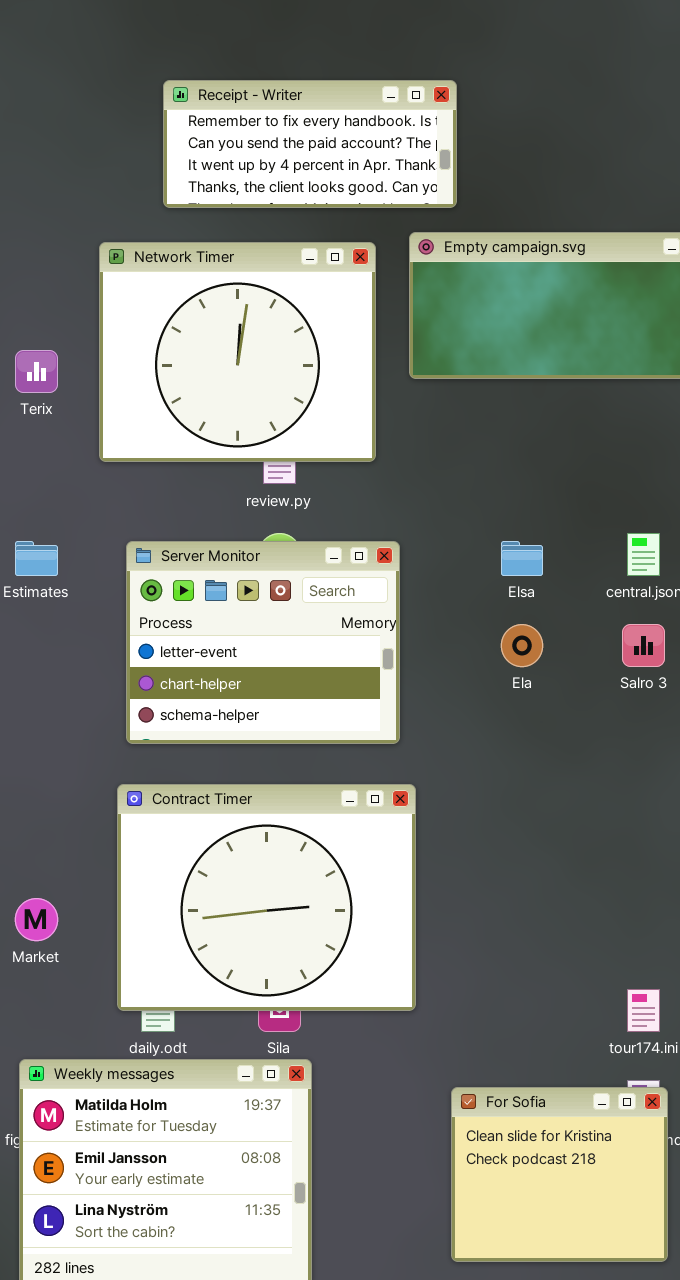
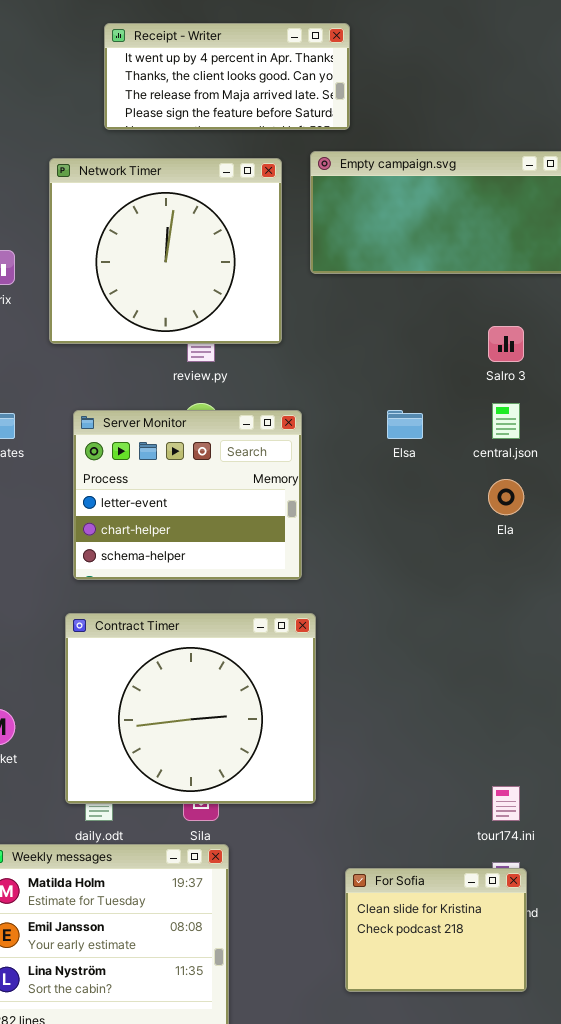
Receipt - Writer: [163,80,457,208] -> [104,23,350,130], scrolled down 2 rows
Ela: [501,624,543,667] -> [488,479,524,515], moved
Salro 3: [622,624,665,667] -> [488,326,524,362], moved
For Sofia: [451,1087,668,1262] -> [345,868,527,992], resized

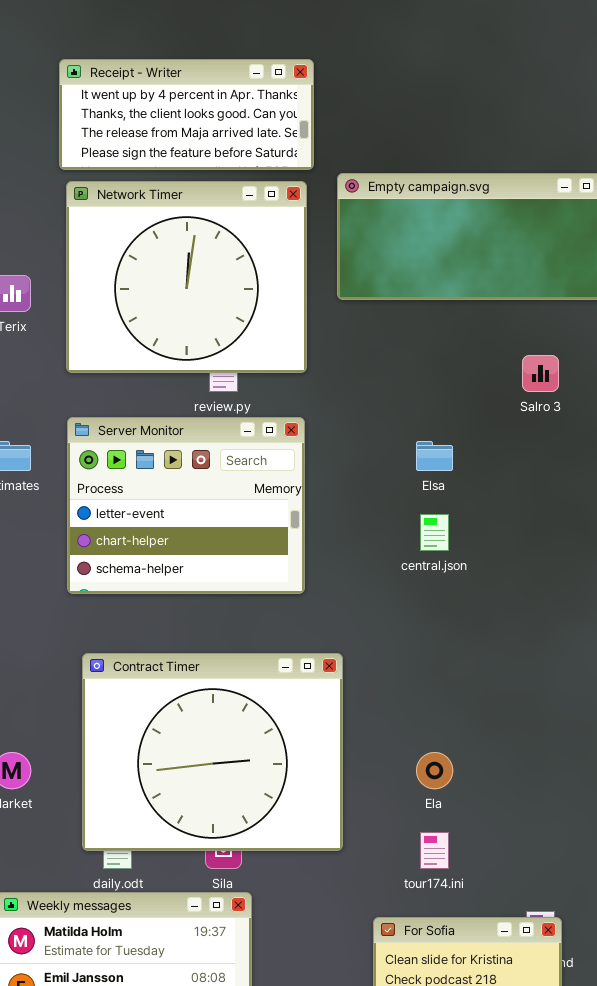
Receipt - Writer: [104,23,350,130] -> [59,59,314,170], moved
central.json: [492,403,520,439] -> [420,514,449,551], moved
Server Monitor: [73,410,302,580] -> [67,417,305,594], moved
Ela: [488,479,524,515] -> [416,752,453,789], moved
tour174.ini: [492,786,520,821] -> [420,832,449,869], moved

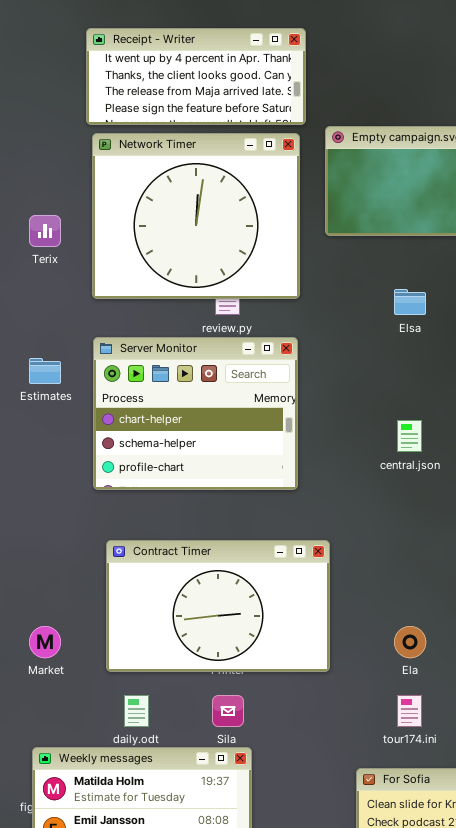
Server Monitor: [67,417,305,594] -> [93,337,298,490], scrolled down 1 row
Elsa: [416,441,453,471] -> [394,289,426,315], moved
Contract Timer: [82,653,343,851] -> [106,540,330,672], resized

